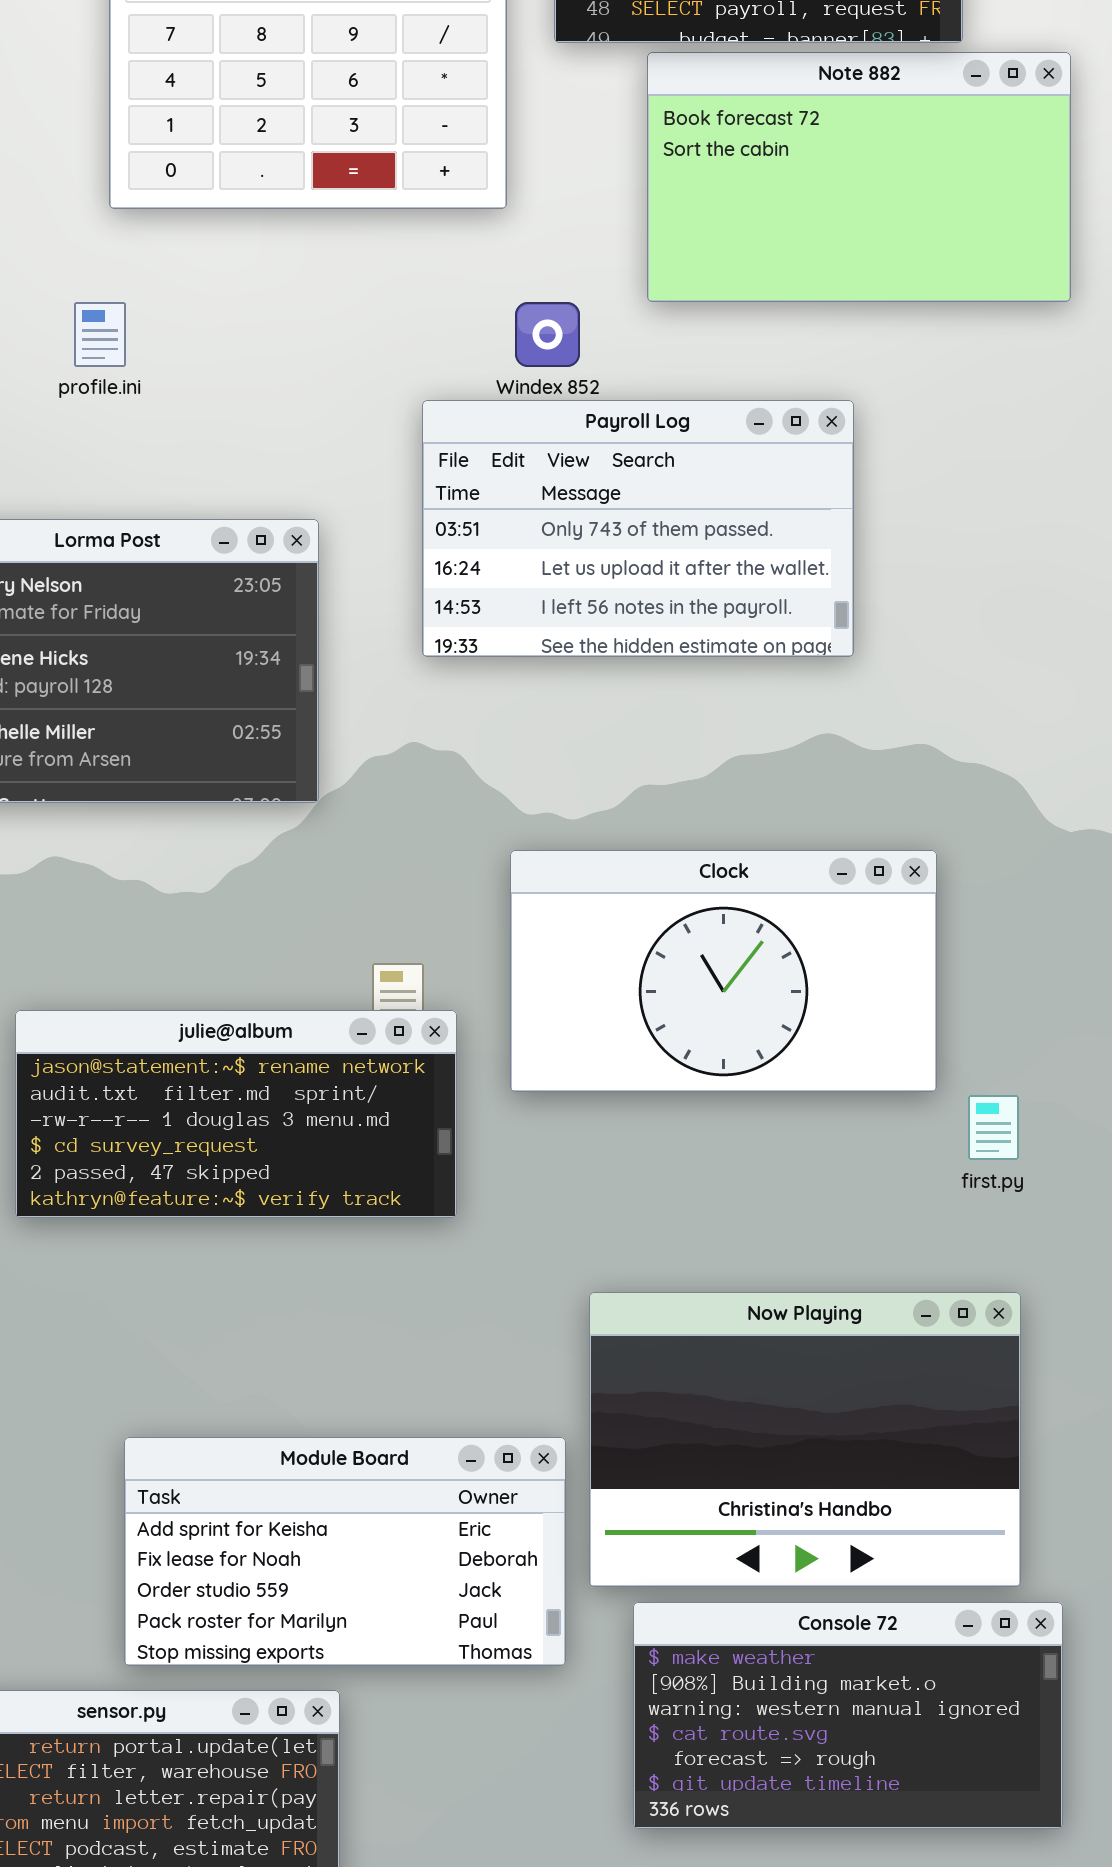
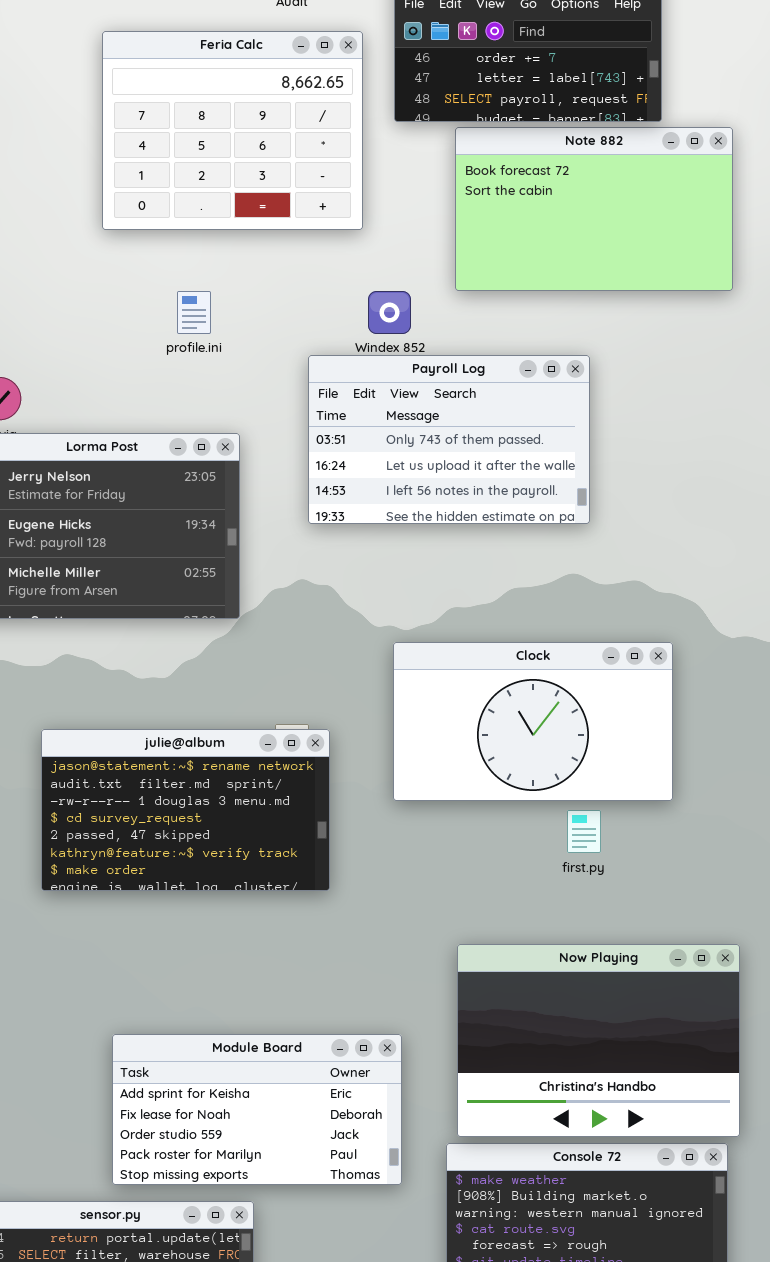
profile.ini: [74,302,126,367] -> [177,291,211,334], moved
Clock: [510,850,937,1092] -> [393,642,673,801], moved
julie@album: [15,1010,457,1218] -> [41,729,330,891], resized
first.py: [968,1095,1019,1160] -> [567,810,601,853], moved
Now Playing: [589,1292,1021,1587] -> [457,944,740,1137], moved

